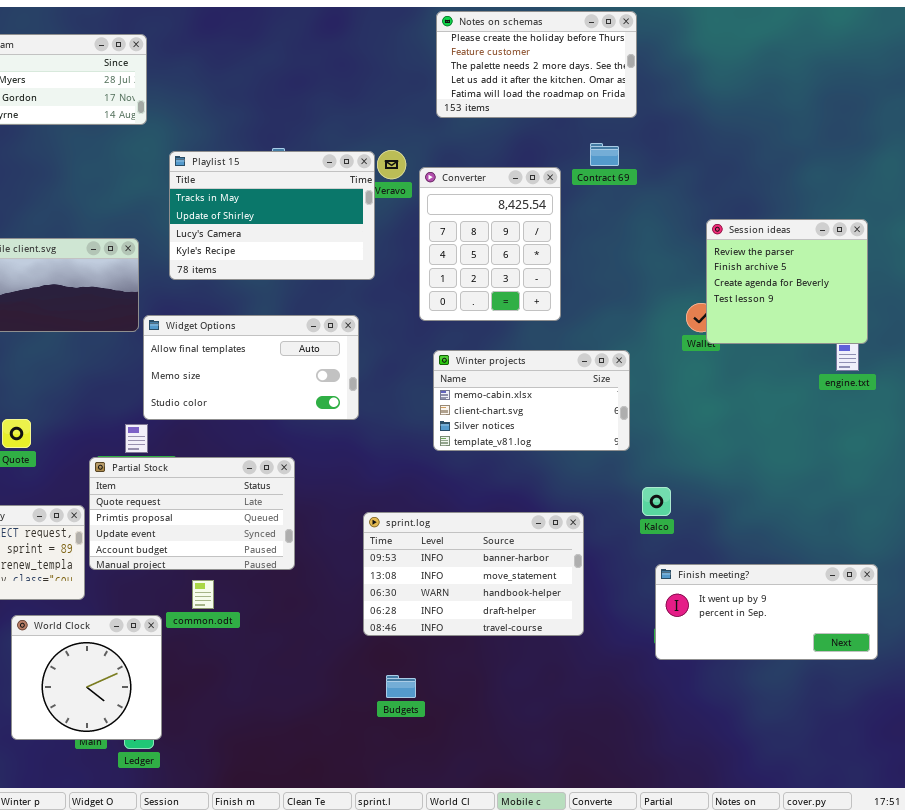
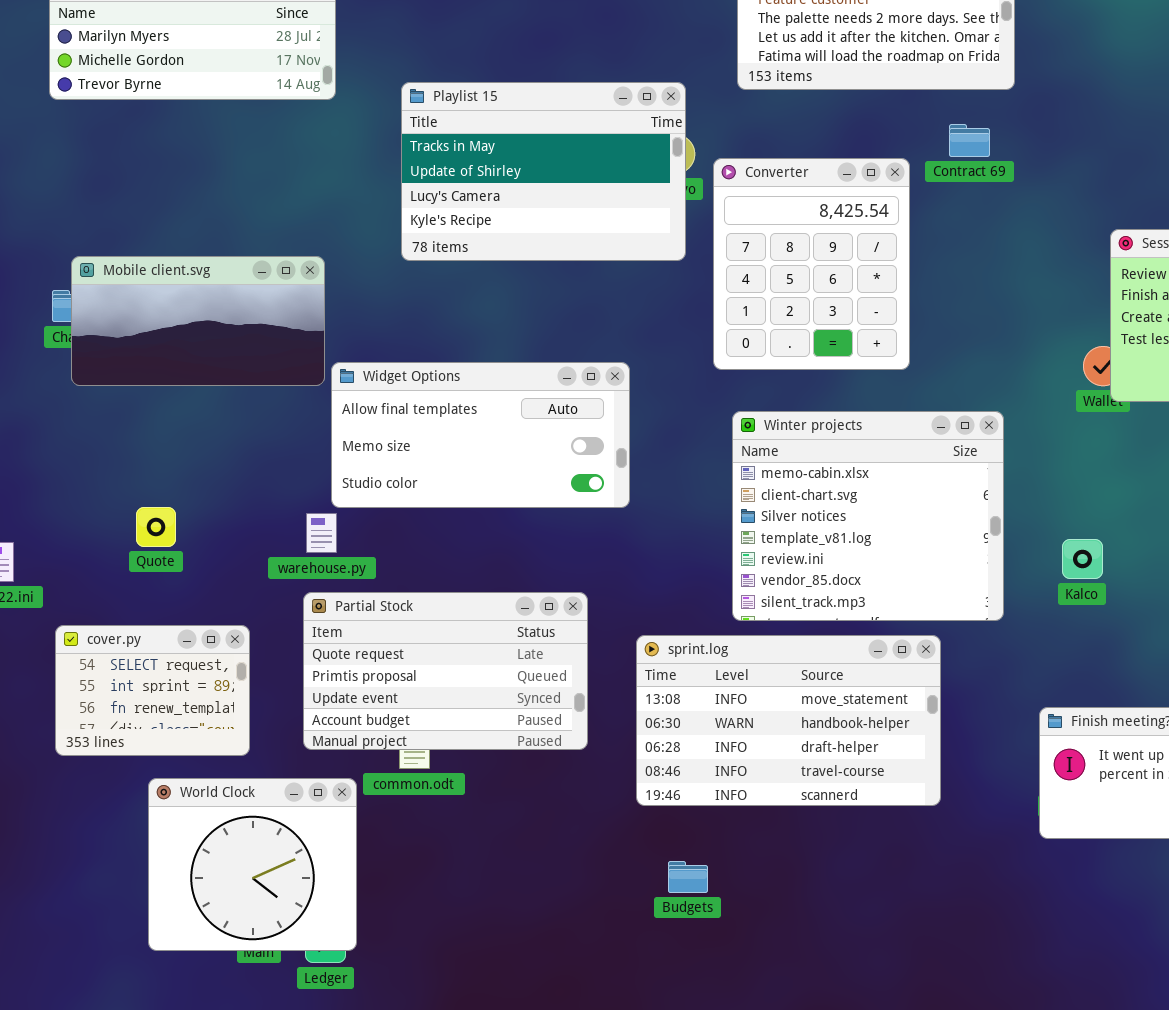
Playlist 15: [169,151,375,280] -> [401,82,686,261], moved
Winter projects: [433,350,630,451] -> [732,411,1004,621], resized
Partial Stock: [89,457,295,570] -> [303,592,588,750], moved
Kalco: [642,487,671,516] -> [1062,539,1103,579], moved
sprint.log: [363,512,584,636] -> [636,635,941,806], scrolled down 1 row

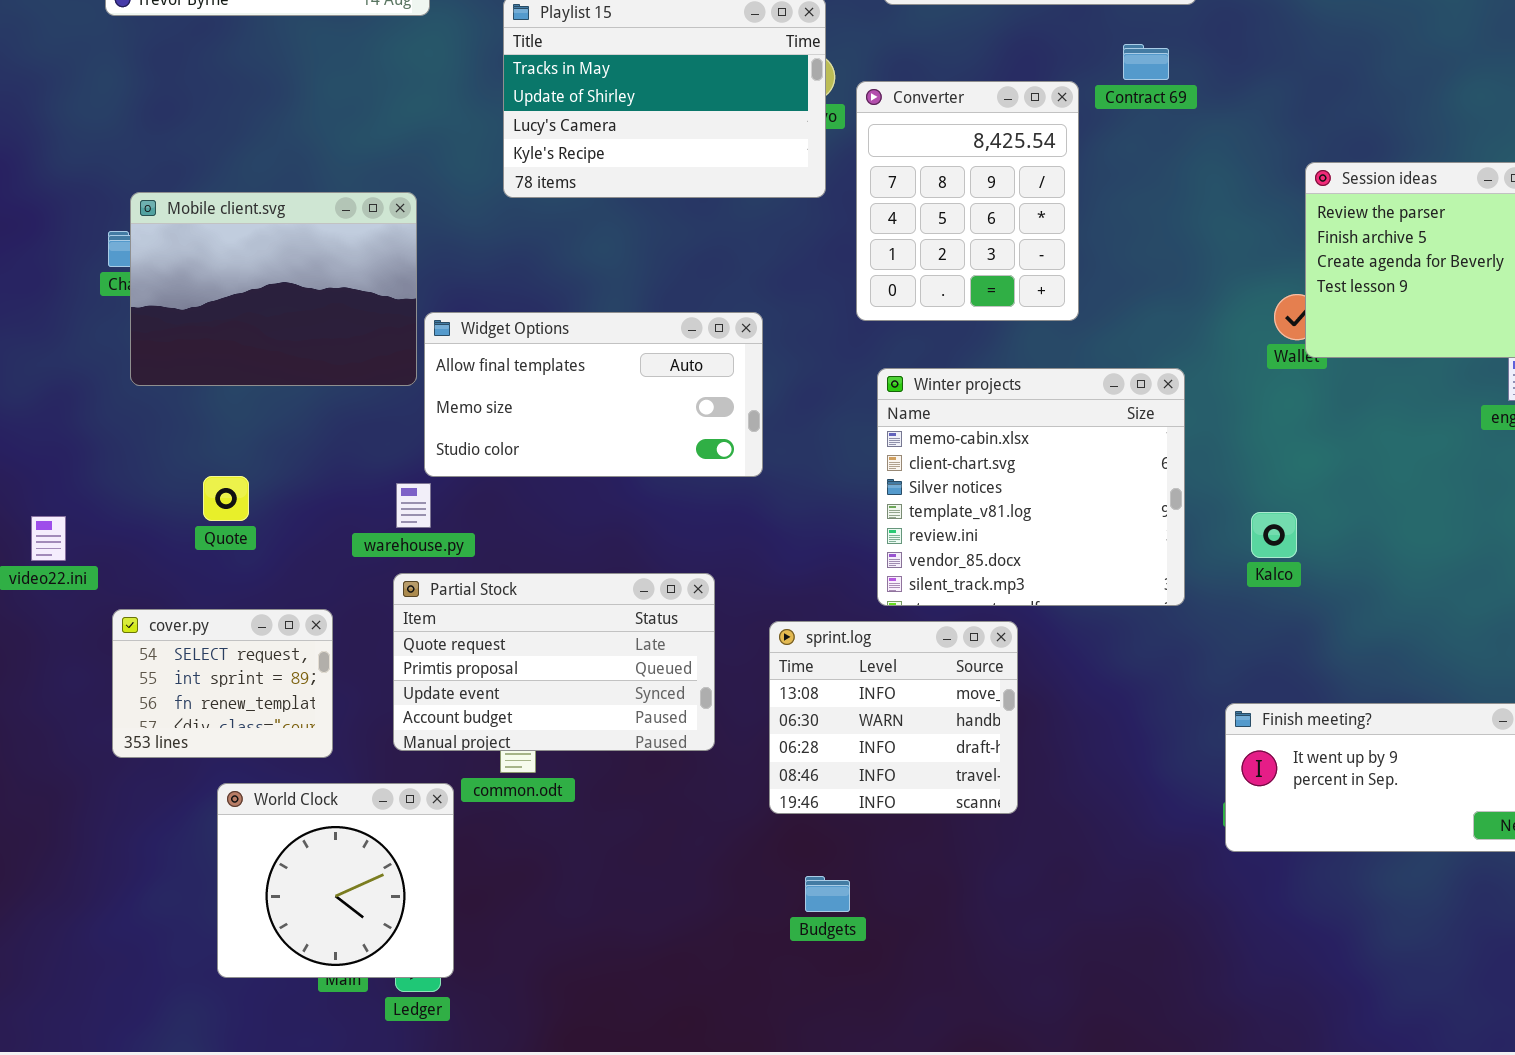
Mobile client.svg: [71,256,325,386] -> [130,192,417,386], resized
sprint.log: [636,635,941,806] -> [769,621,1018,814], resized

